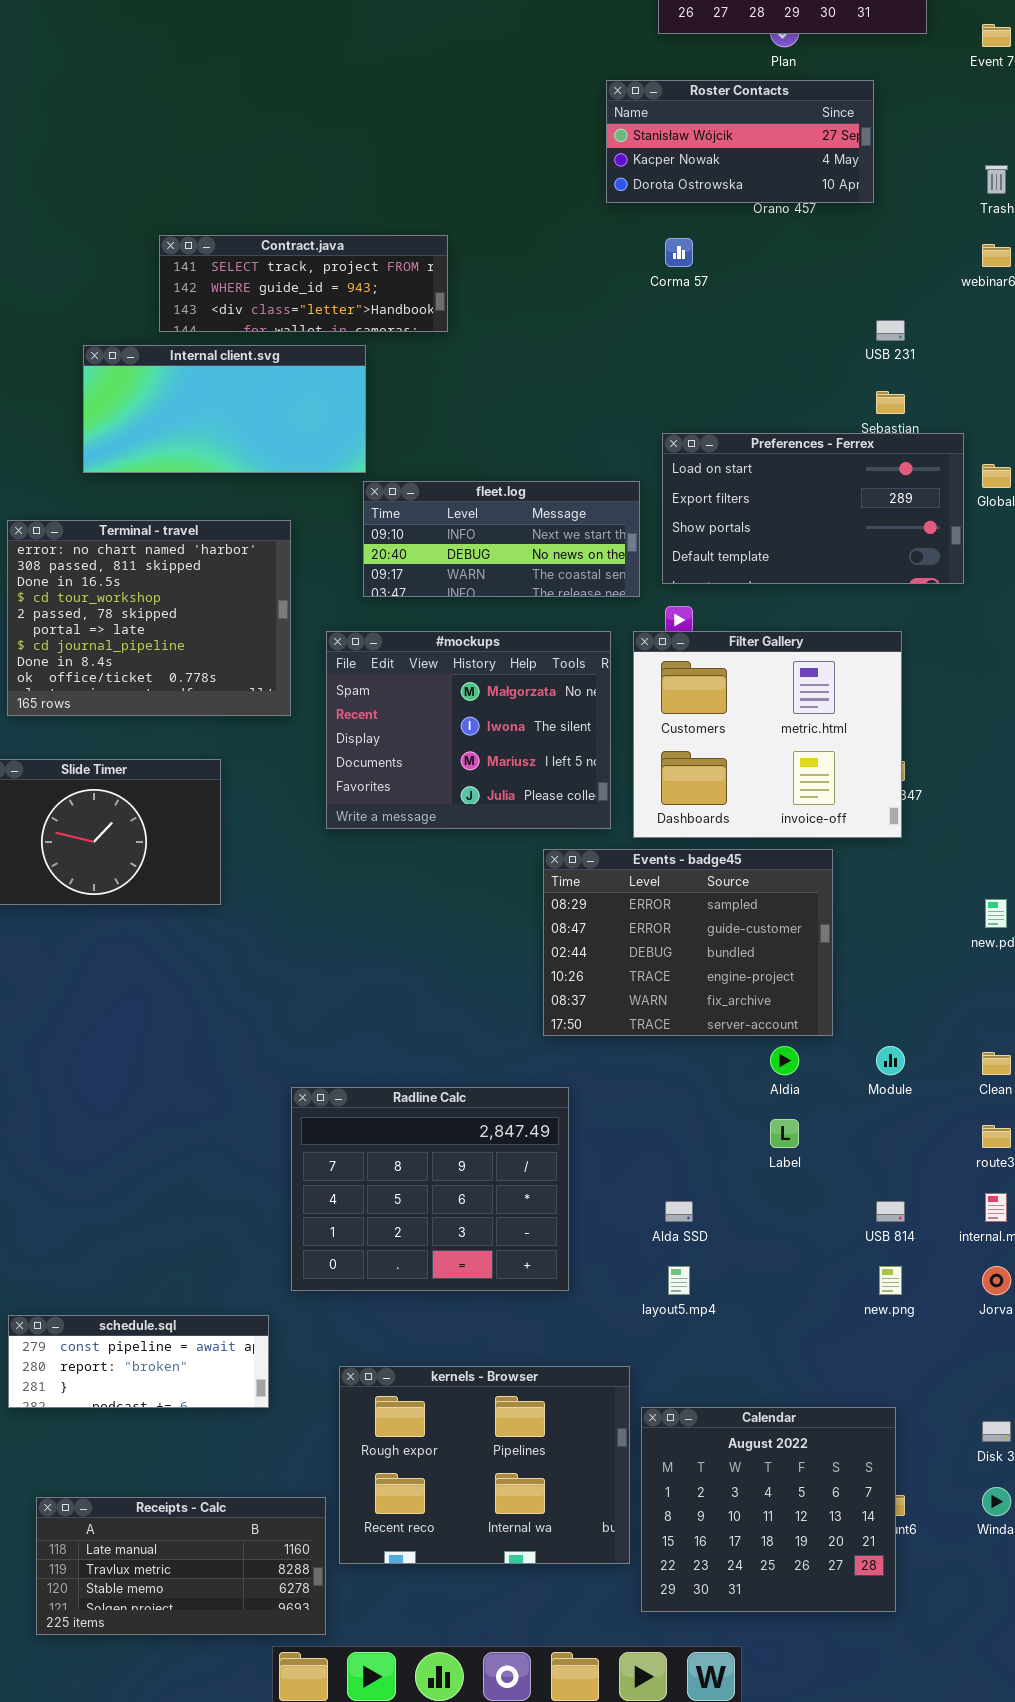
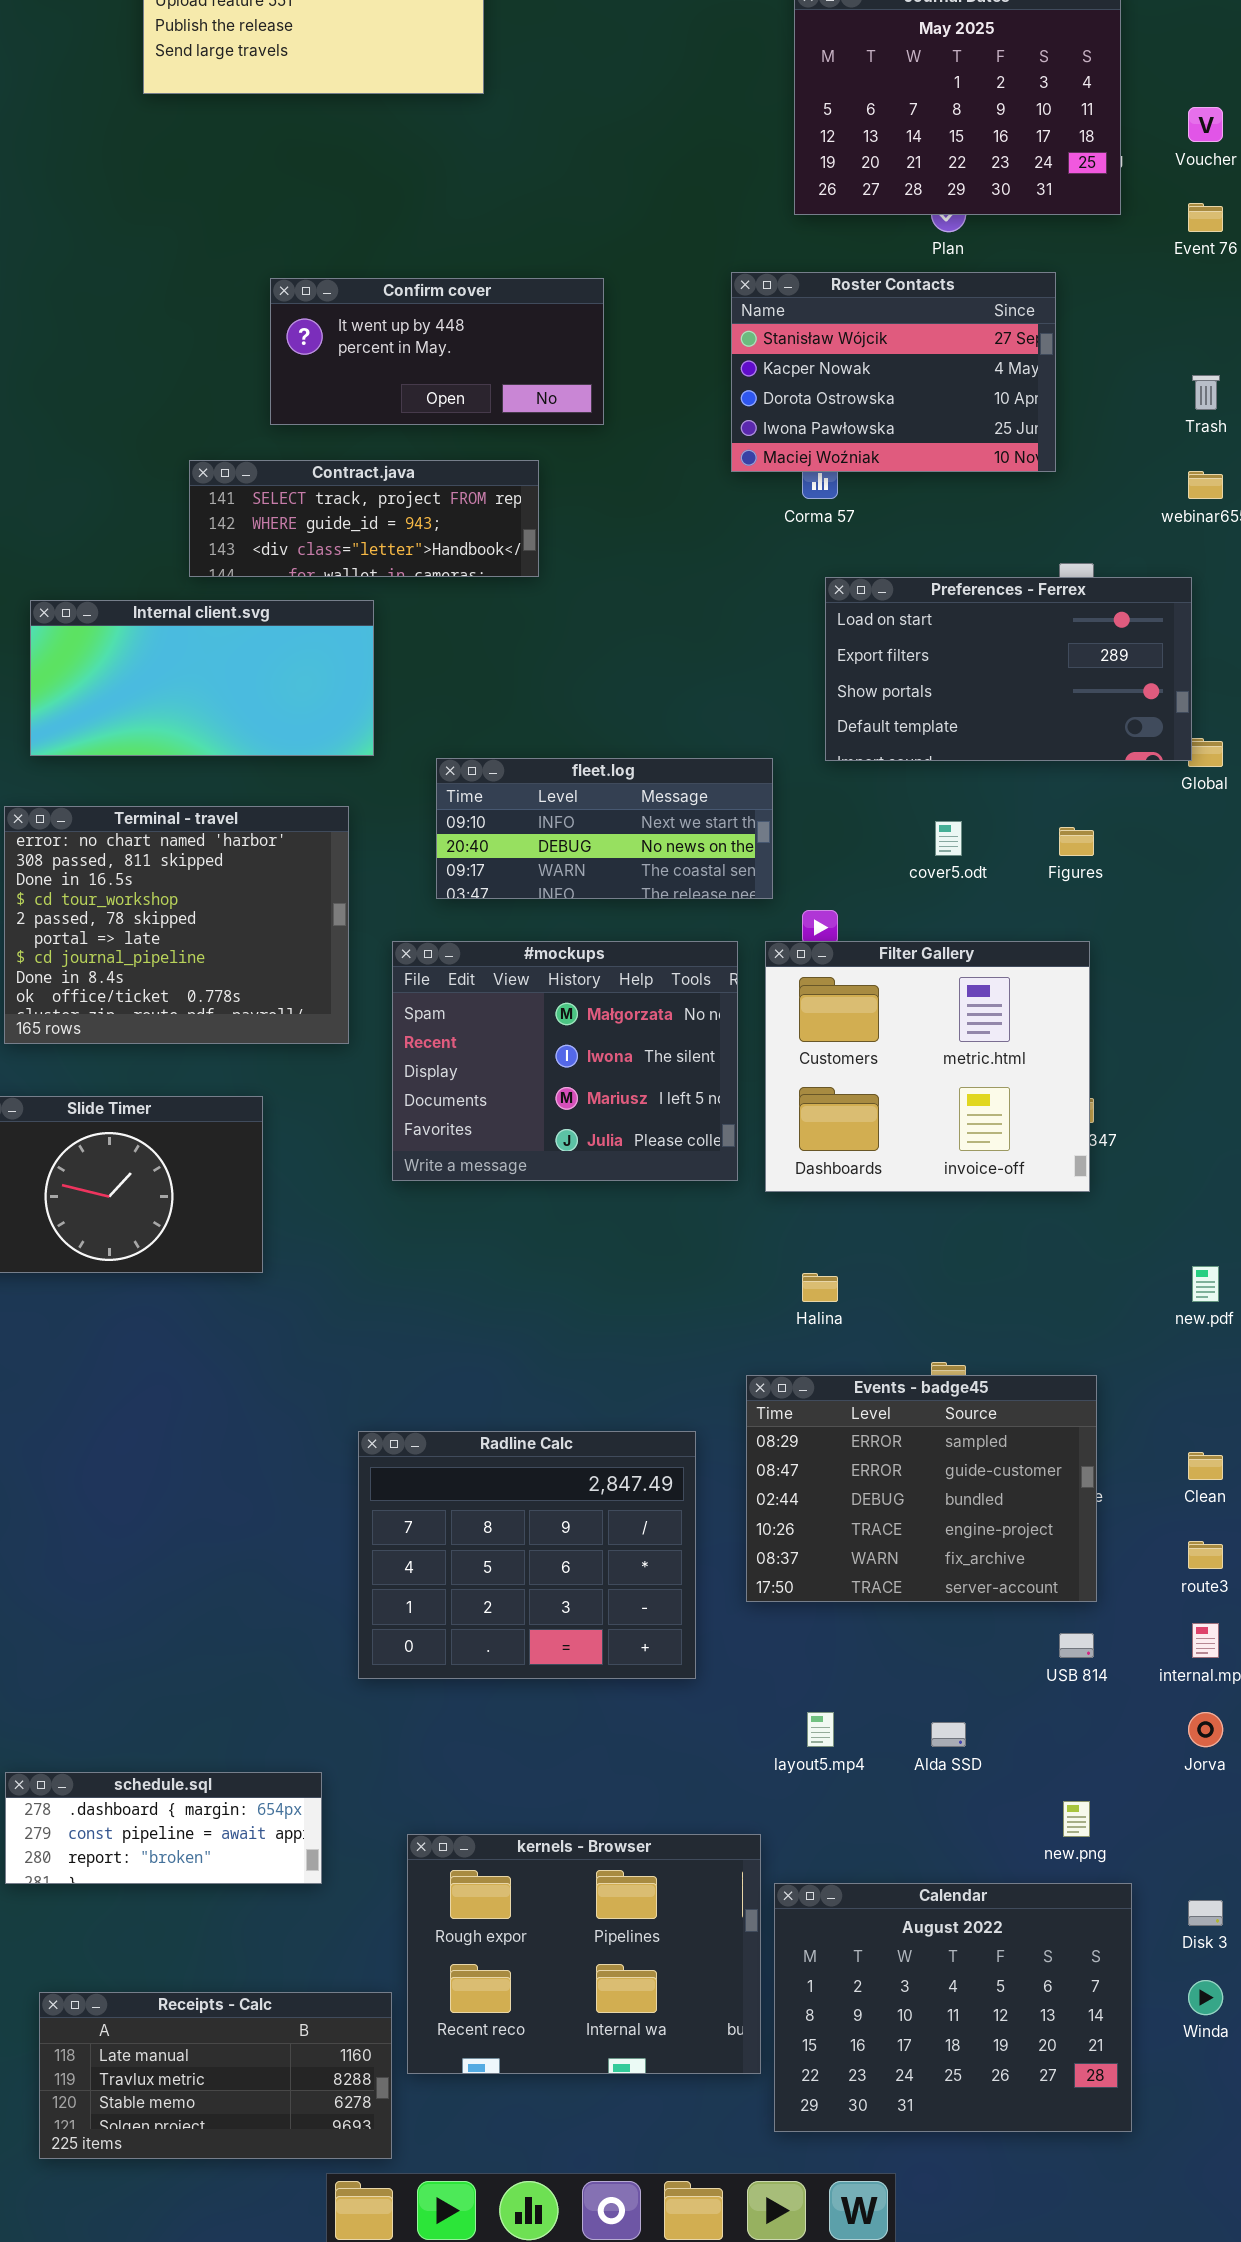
Roster Contacts: [606,80,874,203] -> [731,272,1056,472], resized
Confirm cover: none -> [270,278,604,425], opened
Internal client.svg: [83,345,366,473] -> [30,600,374,756], moved
Preferences - Ferrex: [662,433,964,584] -> [825,577,1192,761], moved
Events - badge45: [543,849,833,1036] -> [746,1375,1097,1602], moved
Radline Calc: [291,1087,569,1291] -> [358,1431,696,1679], moved
Alda SSD: [665,1201,693,1222] -> [931,1722,966,1747], moved
new.png: [879,1266,902,1295] -> [1063,1801,1090,1837], moved
schedule.sql: [8,1315,269,1408] -> [5,1772,322,1884], scrolled up 1 row
Calendar: [641,1407,896,1612] -> [774,1883,1132,2132], resized

